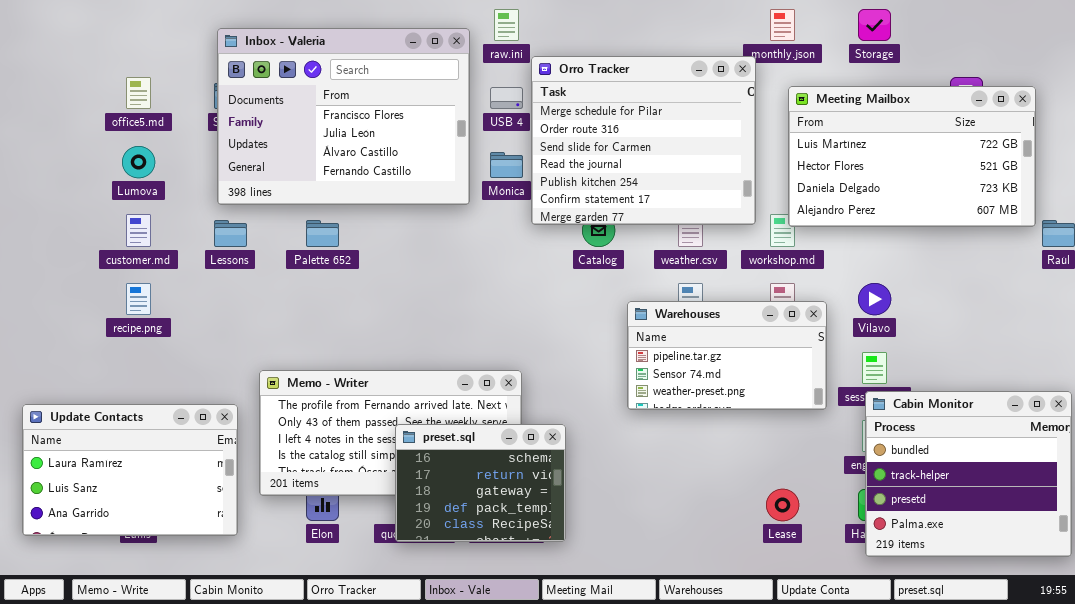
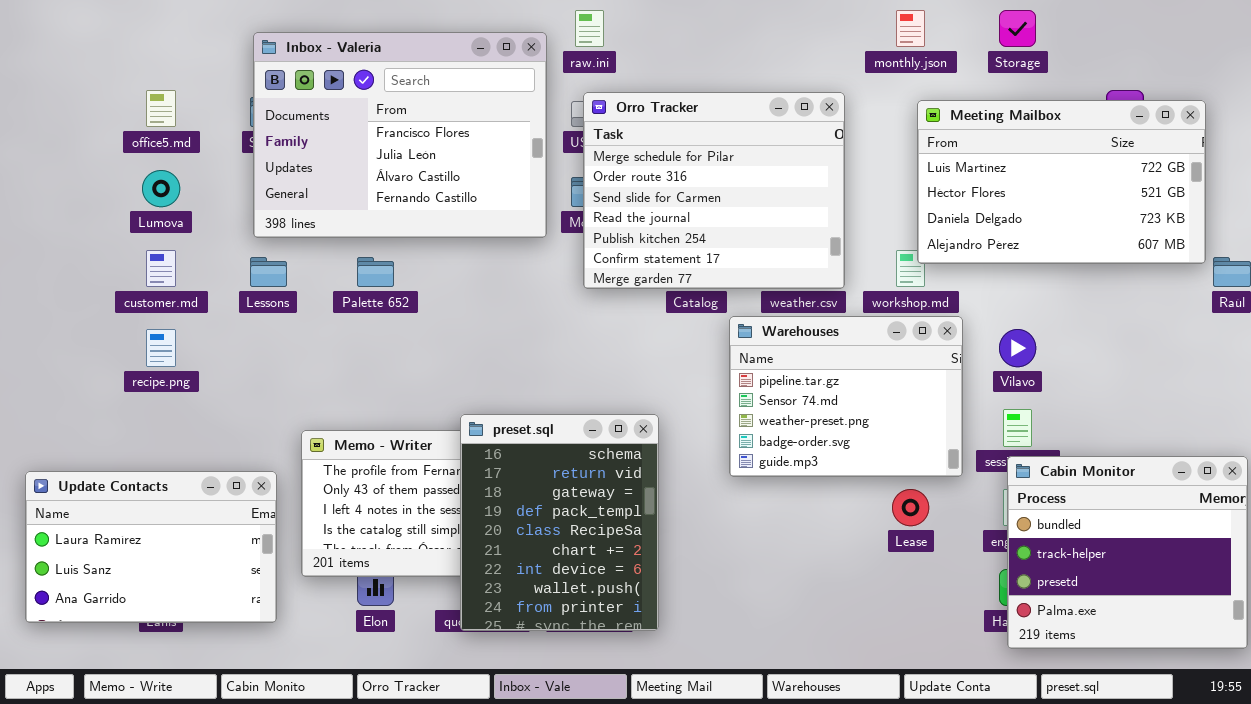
Orro Tracker: [531,56,756,225] -> [583,92,845,289], moved
Warehouses: [627,301,827,410] -> [729,316,963,477], resized
preset.sql: [395,424,566,542] -> [460,414,659,631], resized
Lease: [766,489,799,521] -> [892,489,929,526], moved

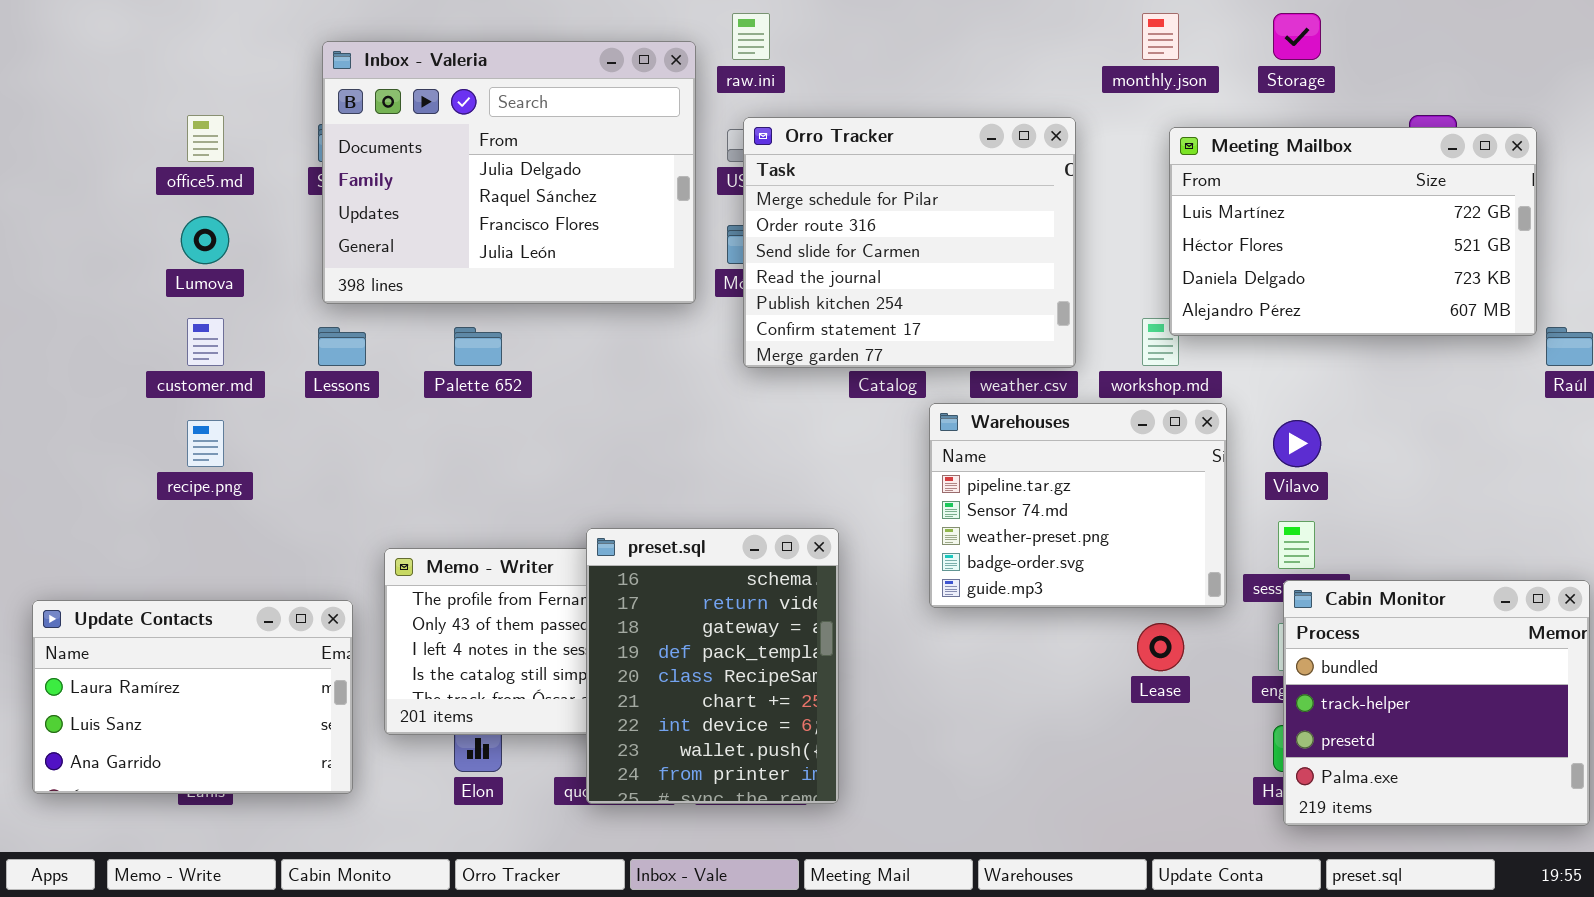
Inbox - Valeria: [253,32,547,238] -> [322,41,696,304], scrolled up 2 rows

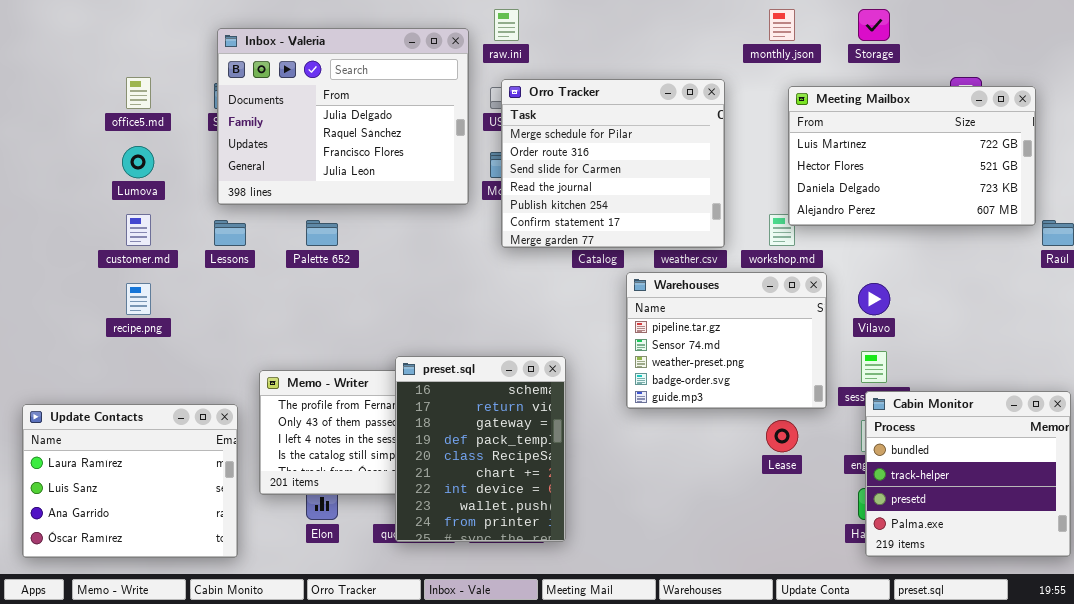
Update Contacts: [32,600,353,794] -> [22,404,238,558], resized

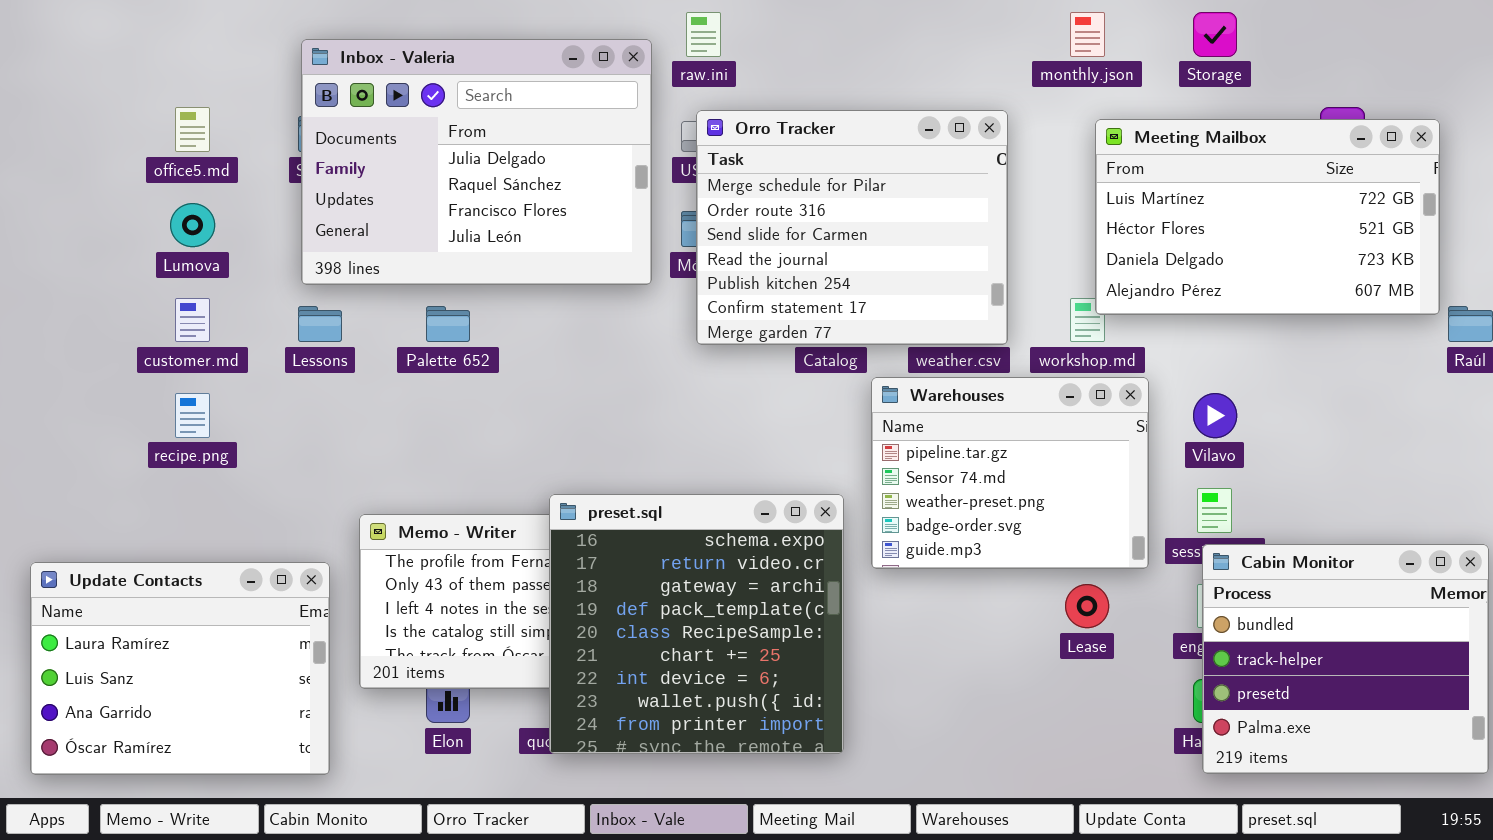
preset.sql: [395,356,566,542] -> [549,494,844,754], resized

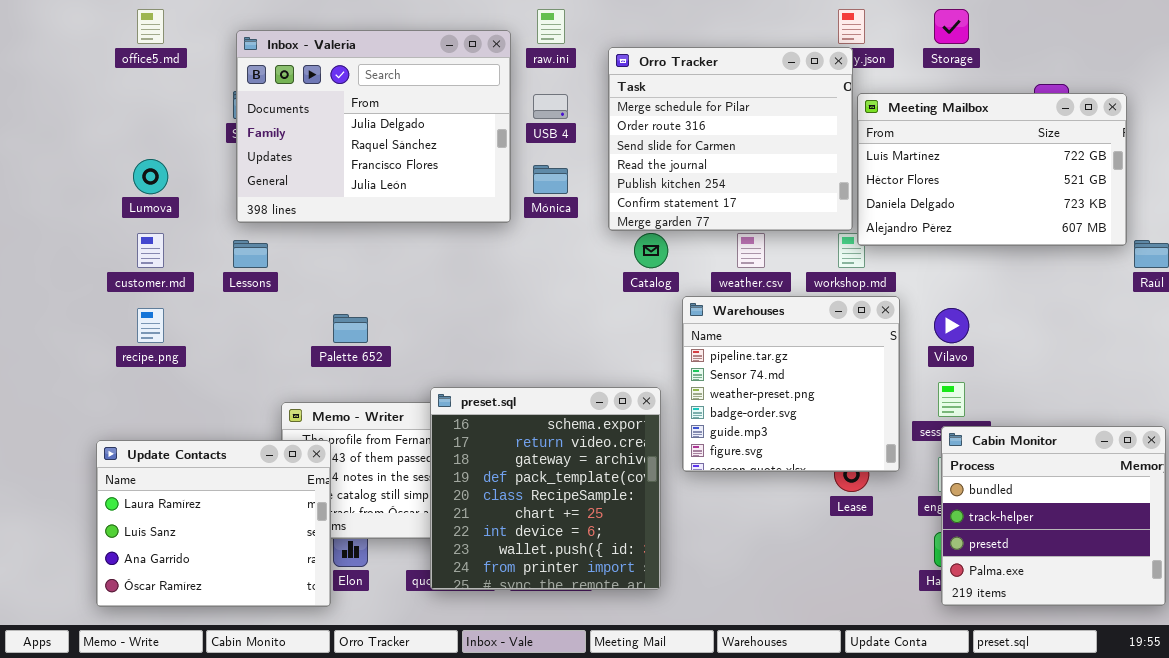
office5.md: [175,107,210,152] -> [137,9,164,44], moved
Orro Tracker: [696,110,1008,345] -> [608,47,853,231], moved
Palette 652: [426,306,470,342] -> [333,314,368,343], moved
Warehouses: [871,377,1149,569] -> [682,296,900,472], resized
Update Contacts: [30,562,330,775] -> [96,440,331,607], moved

